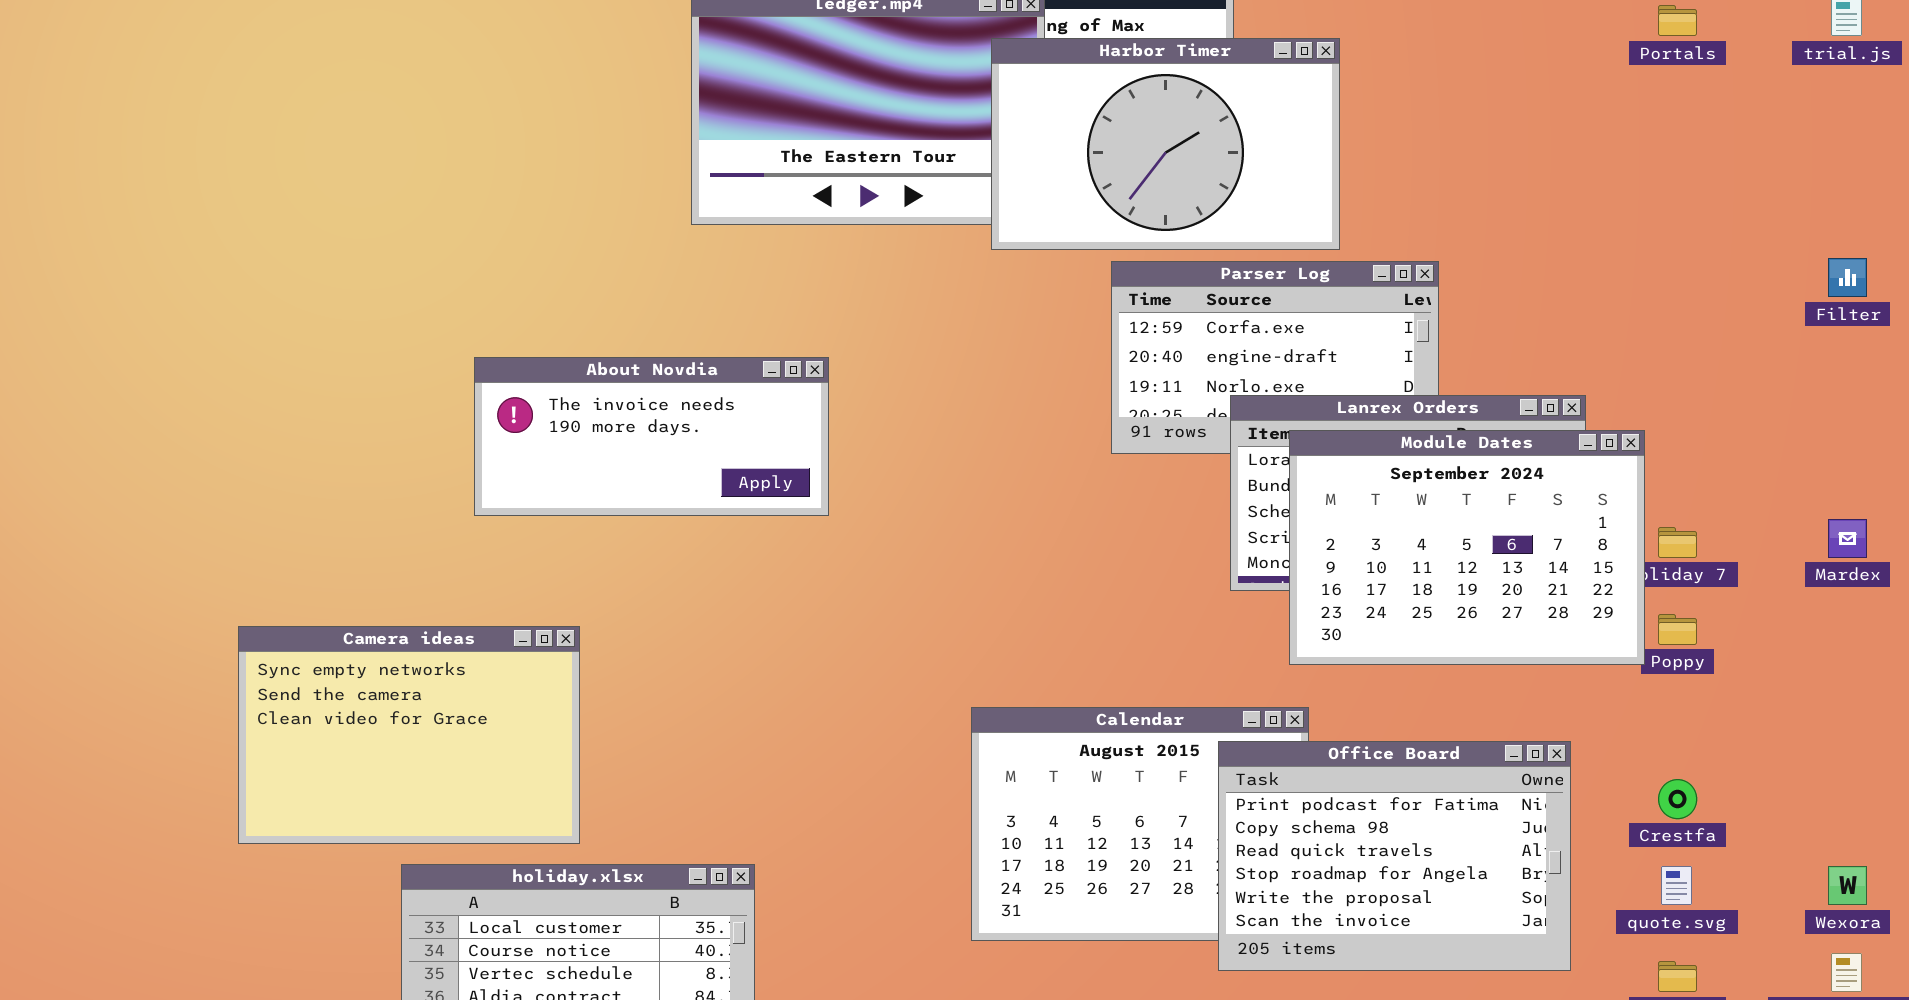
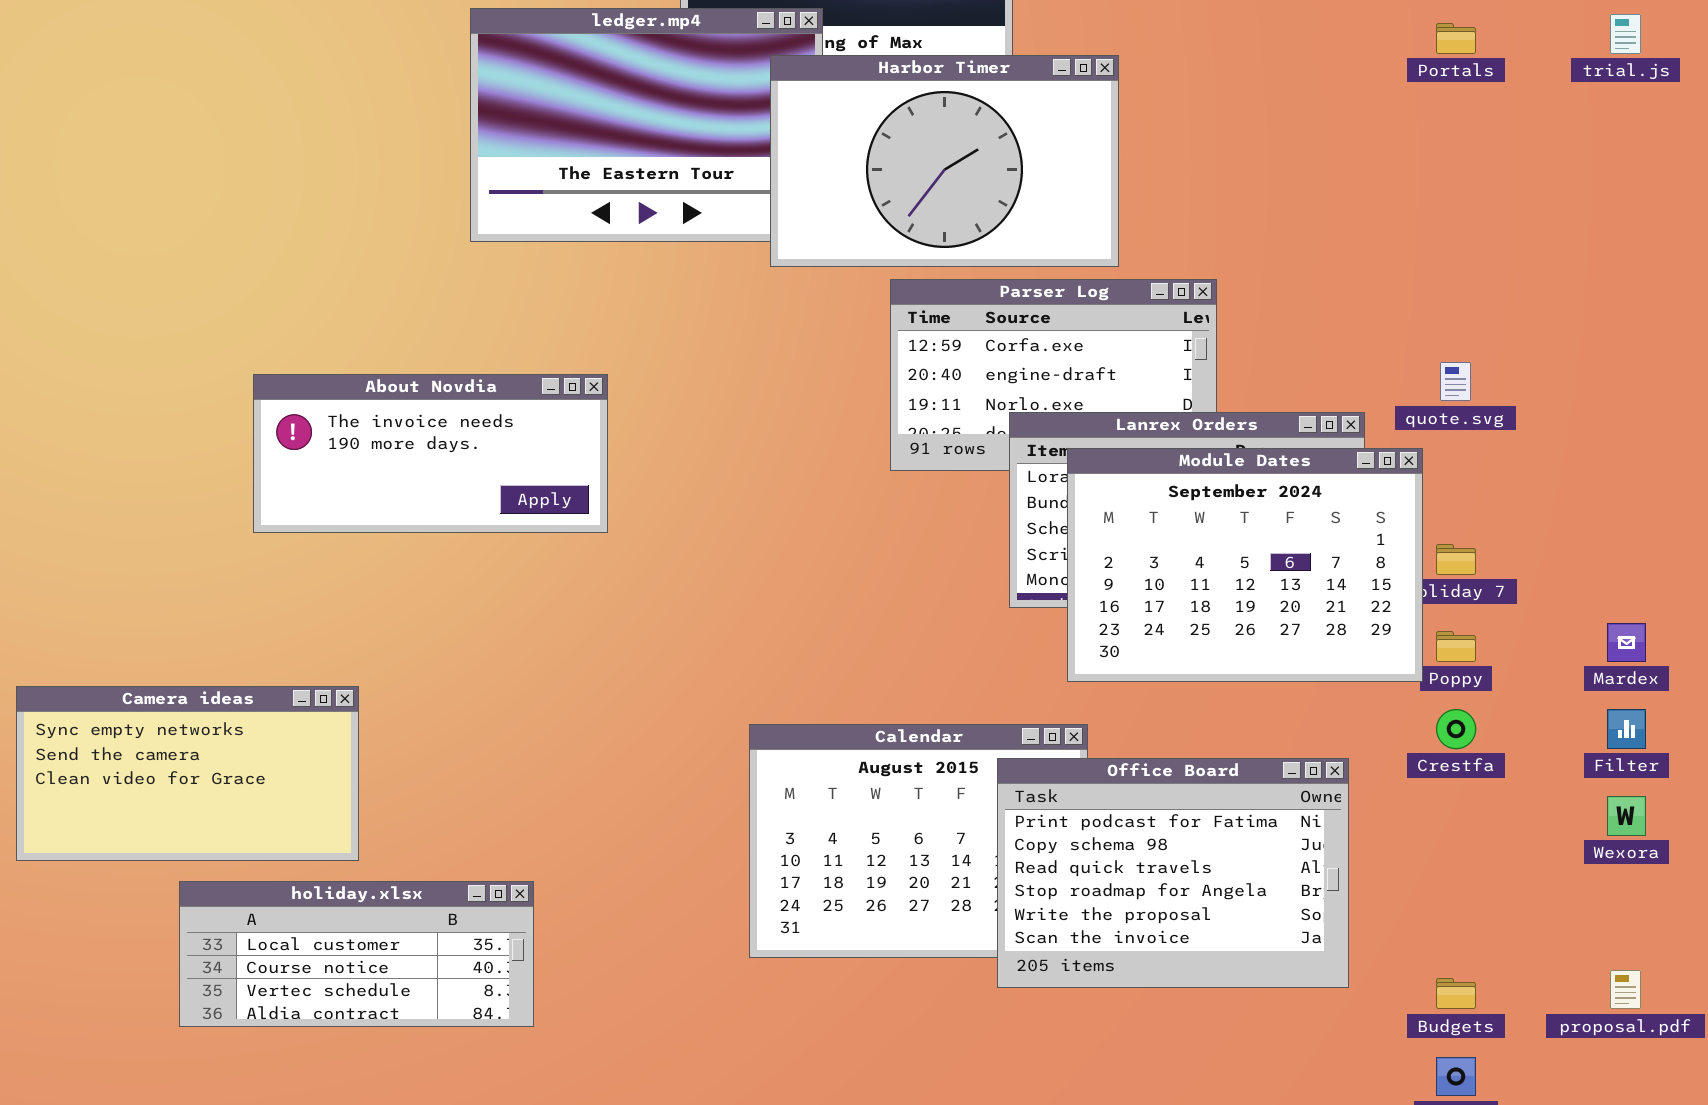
Filter: [1828,258,1867,297] -> [1607,709,1646,749], moved
Mardex: [1828,519,1867,558] -> [1607,623,1646,662], moved
Camera ideas: [238,626,580,844] -> [16,686,359,861], resized
Crestfa: [1658,779,1697,819] -> [1436,709,1476,749], moved
quote.svg: [1661,866,1692,905] -> [1440,362,1471,401], moved
Wexora: [1828,866,1867,905] -> [1607,796,1646,836], moved

